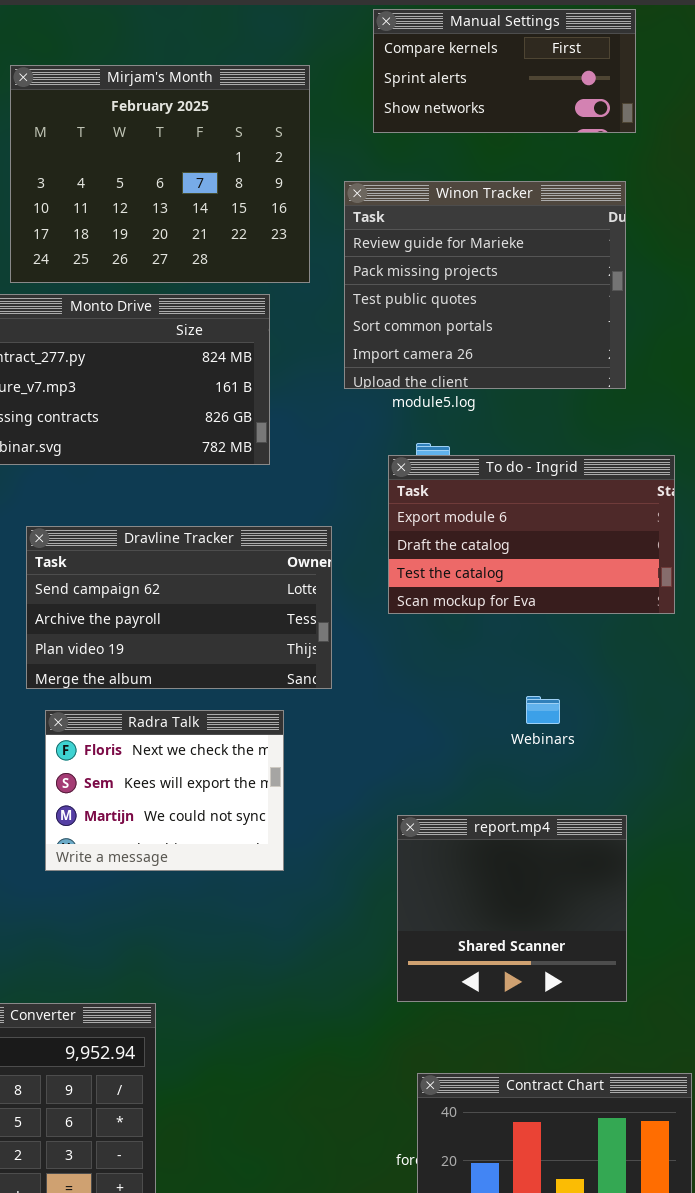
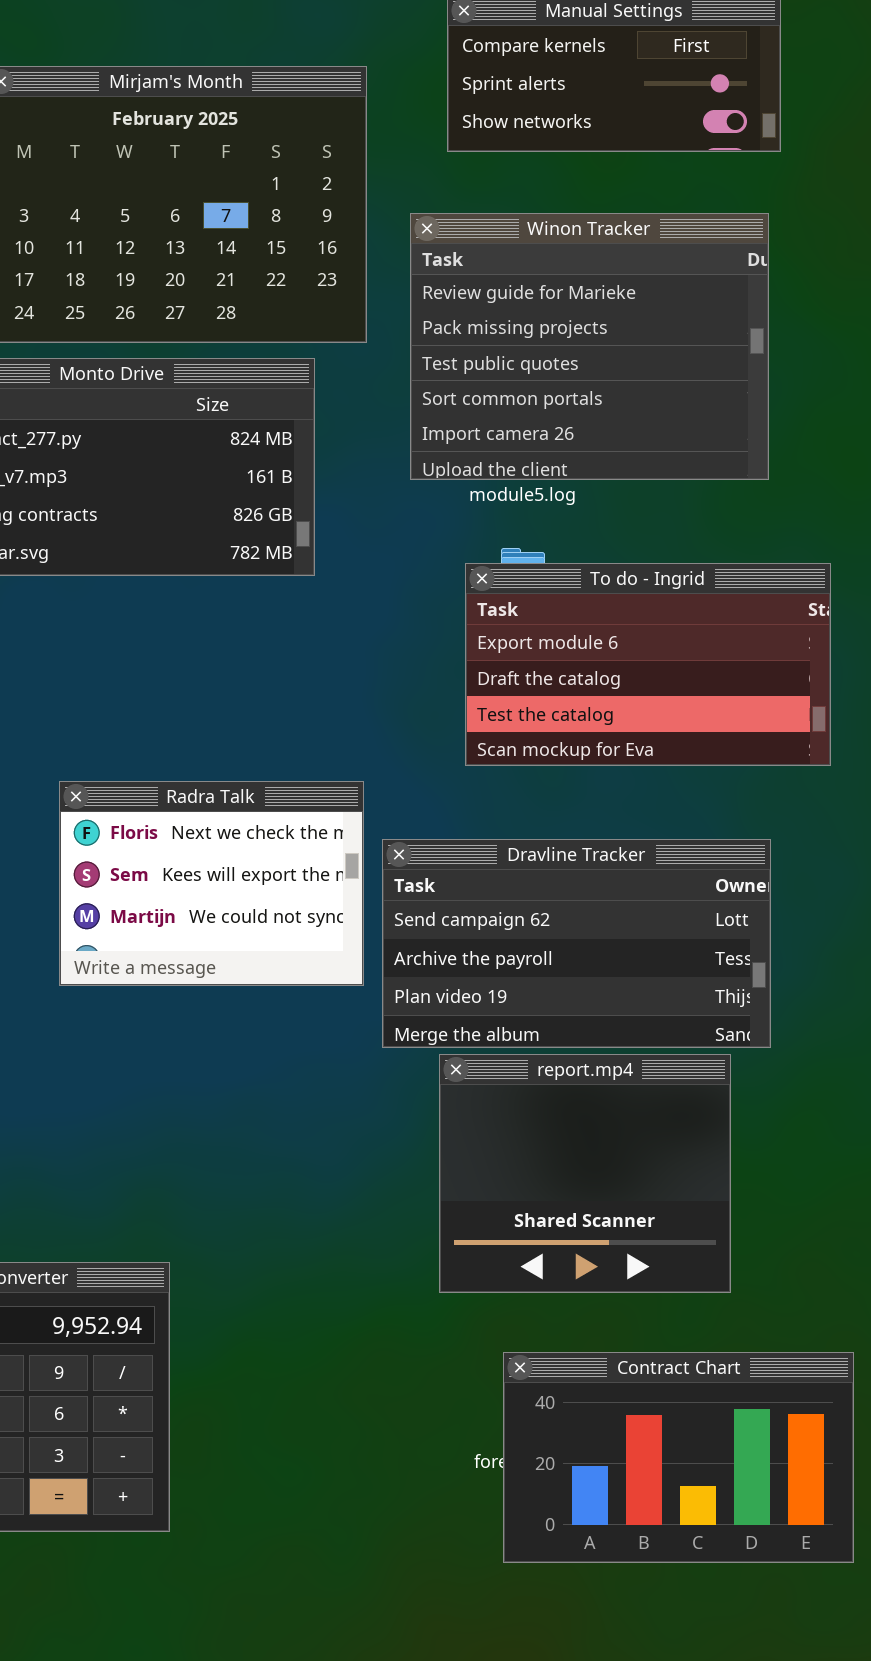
Dravline Tracker: [26,526,332,689] -> [382,839,771,1048], moved
Radra Talk: [45,710,284,871] -> [59,781,364,986], moved
report.mp4: [397,815,627,1002] -> [439,1054,731,1293], moved

